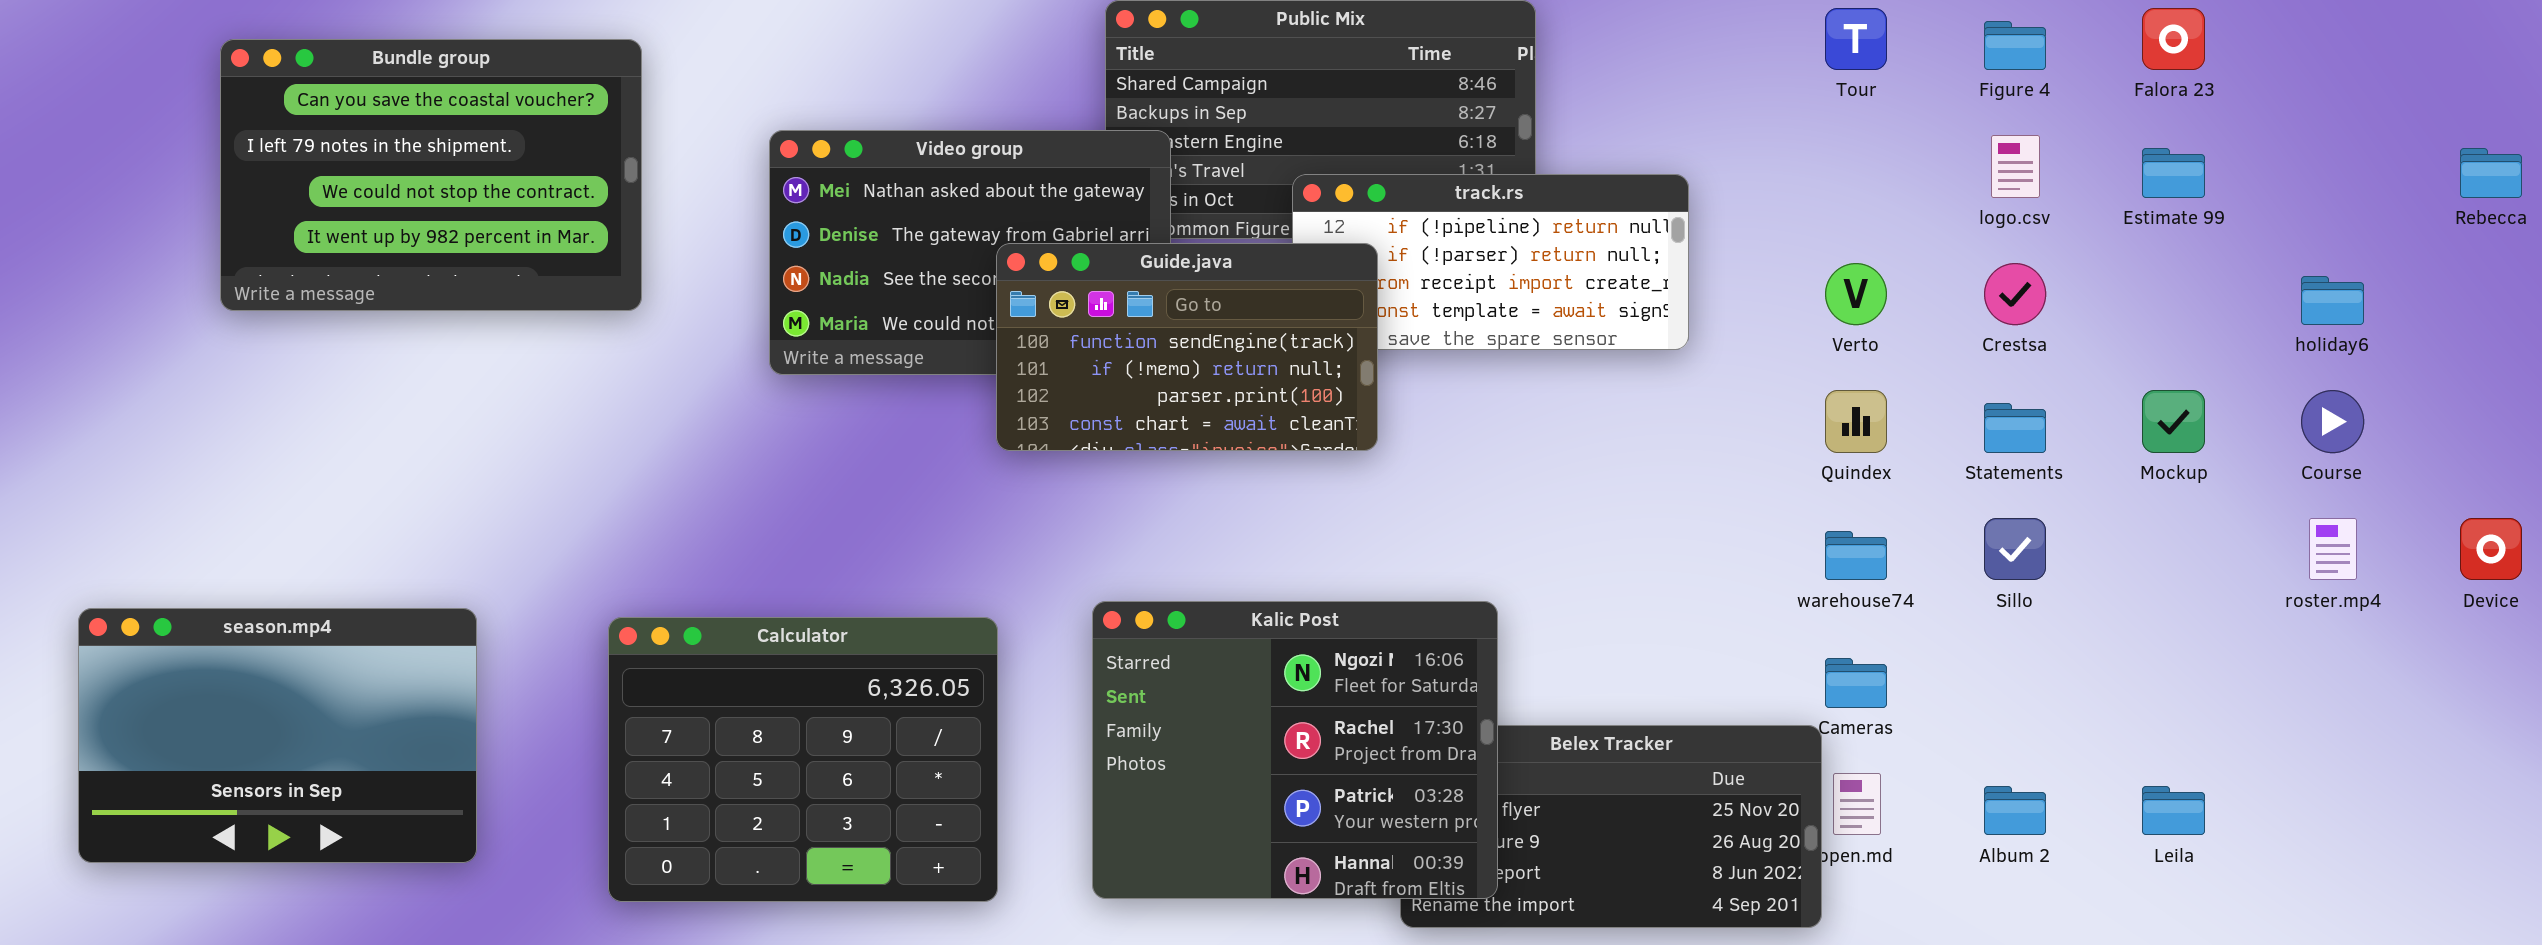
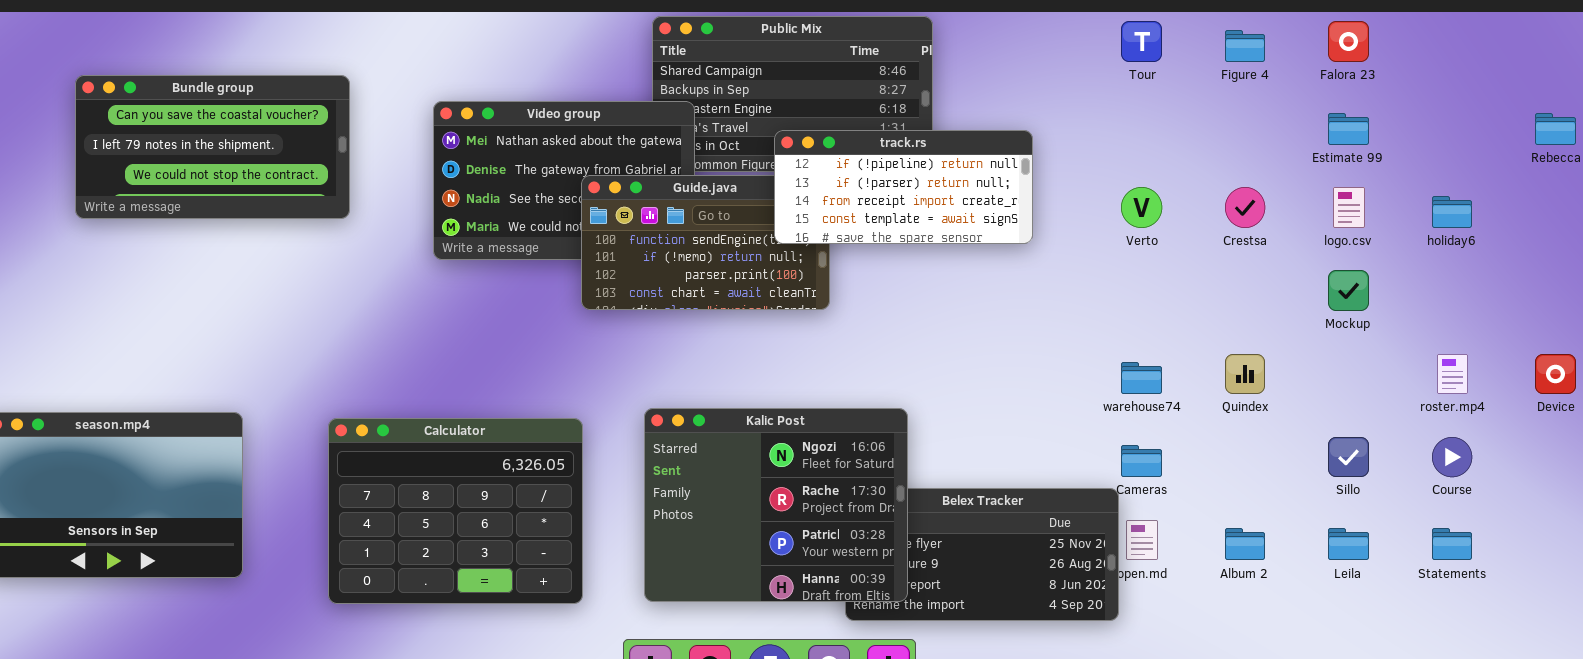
Bundle group: [220,39,642,311] -> [75,75,350,219], resized
logo.csv: [1991,135,2040,198] -> [1333,187,1365,228], moved
track.rs: [1292,174,1689,350] -> [774,130,1033,244], raised
Quindex: [1825,390,1887,453] -> [1225,354,1265,394], moved
Course: [2301,390,2364,453] -> [1432,437,1472,477], moved
Statements: [1984,403,2046,453] -> [1432,528,1472,560], moved
Sillo: [1984,518,2046,580] -> [1328,437,1369,477], moved

